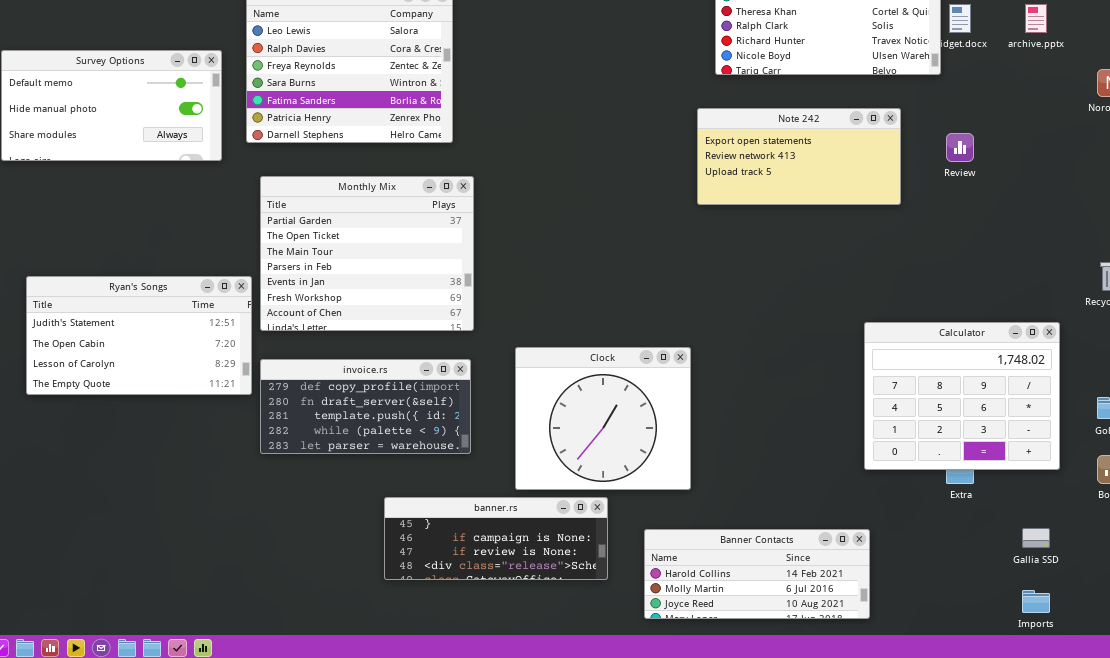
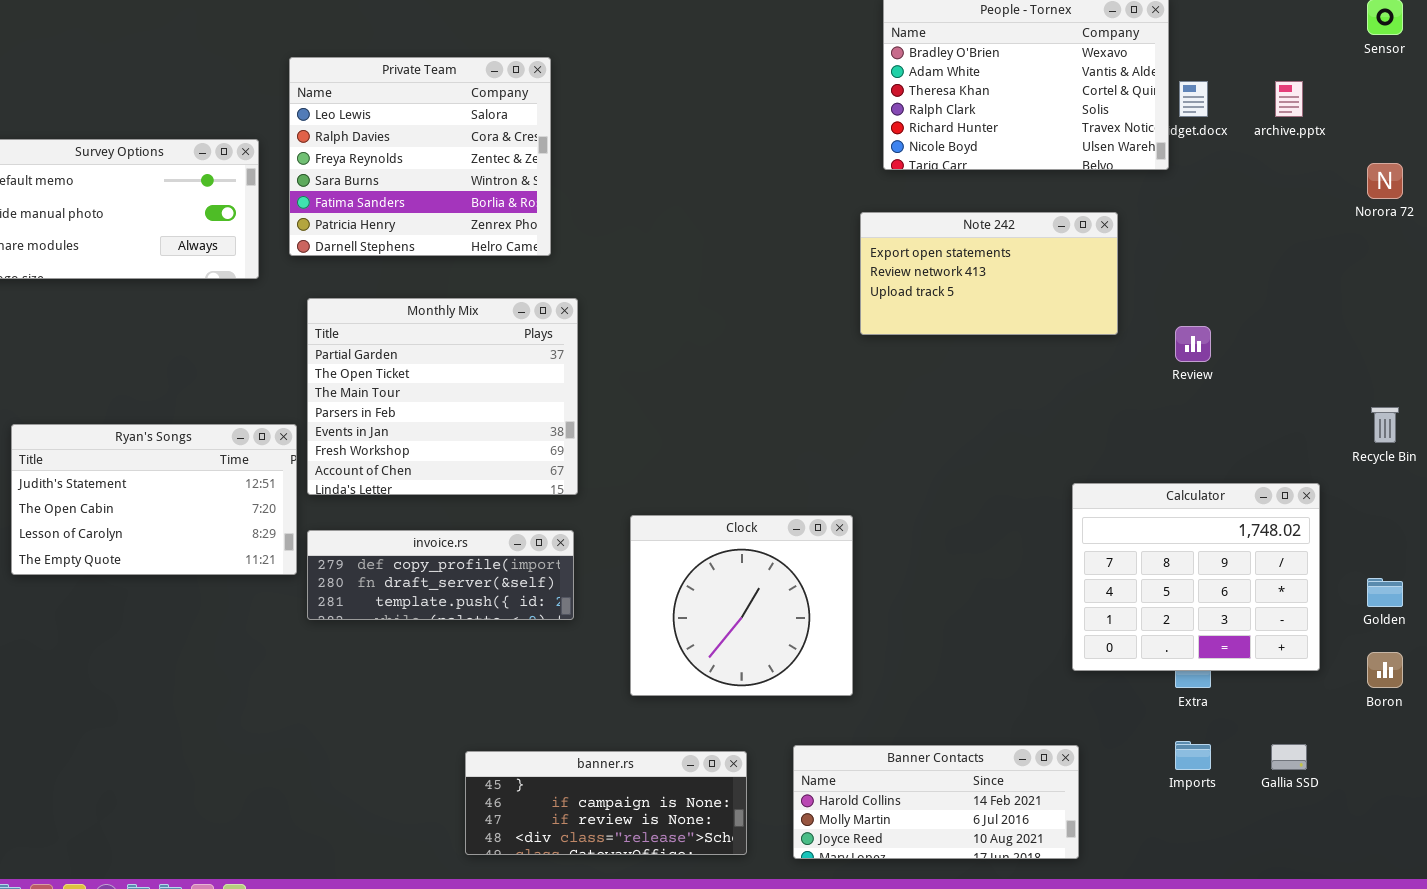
Review: [946,133,974,162] -> [1175,326,1211,362], moved
invoice.rs: [260,359,471,454] -> [307,530,574,620], resized
banner.rs: [384,497,608,580] -> [465,751,747,855], moved
Imports: [1022,590,1050,613] -> [1175,741,1211,770], moved

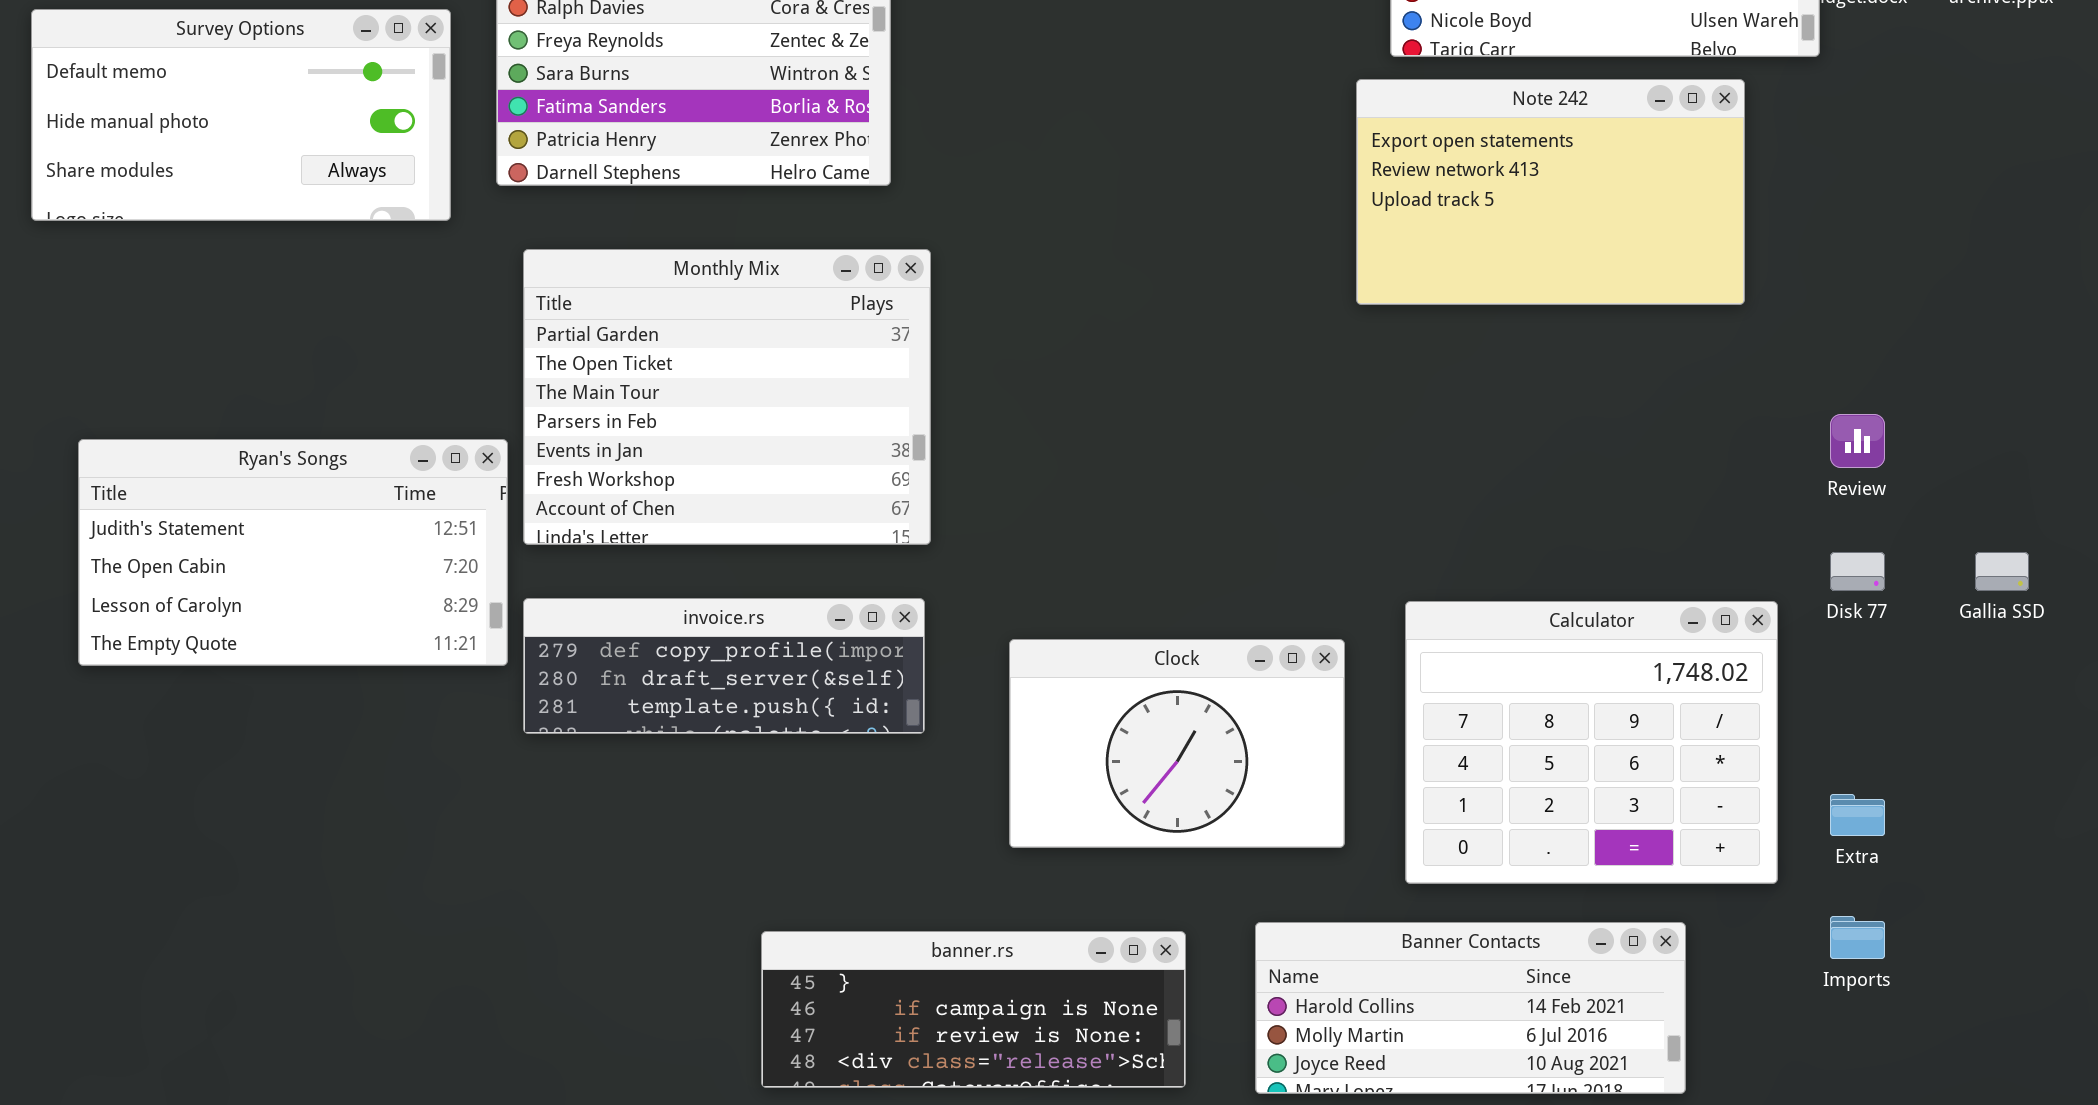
Note 242: [860,212,1118,335] -> [1356,79,1745,305], resized
Review: [1175,326,1211,362] -> [1830,414,1885,468], moved
Calculator: [1072,483,1320,671] -> [1405,601,1778,884], moved
Clock: [630,515,853,696] -> [1009,639,1345,848], resized
Gallia SSD: [1271,744,1307,770] -> [1975,552,2029,591], moved

